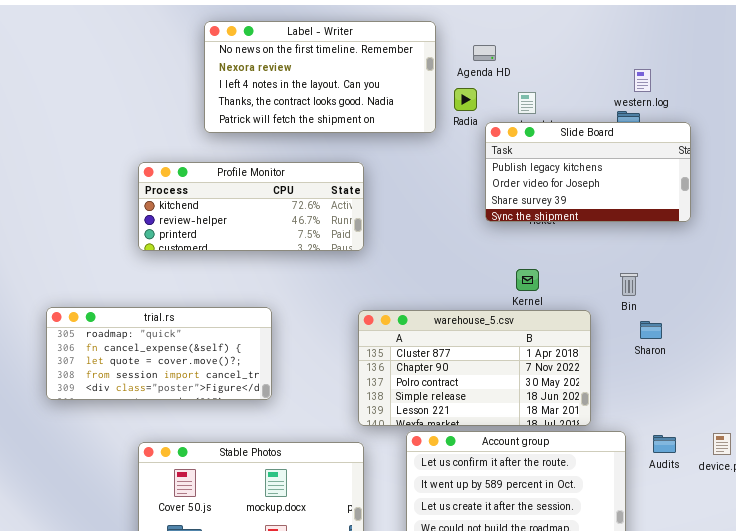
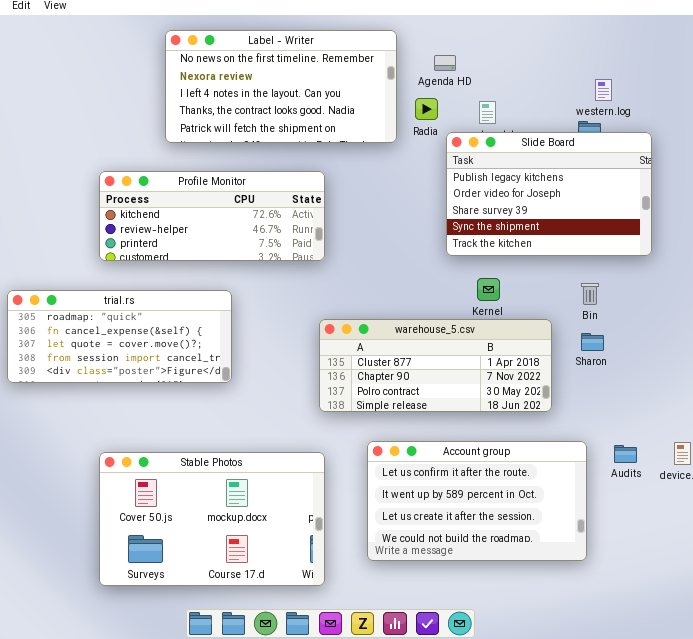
Slide Board: [485,122,691,222] -> [446,132,652,256], resized
trial.rs: [46,307,272,400] -> [7,290,232,383], moved
warehouse_5.csv: [358,310,591,426] -> [319,319,552,412], resized
Sharon: [640,321,662,339] -> [581,333,604,351], moved

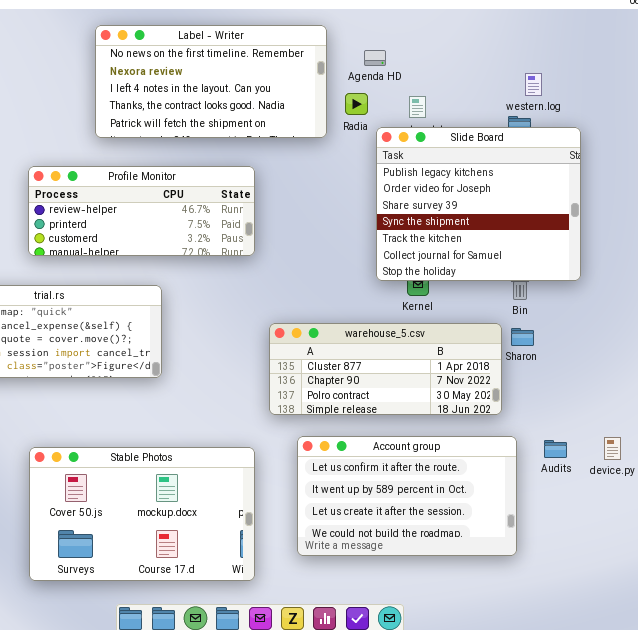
Slide Board: [446,132,652,256] -> [376,127,581,281], resized
Profile Monitor: [99,171,325,261] -> [28,166,255,256], scrolled down 1 row
warehouse_5.csv: [319,319,552,412] -> [269,323,502,415], moved

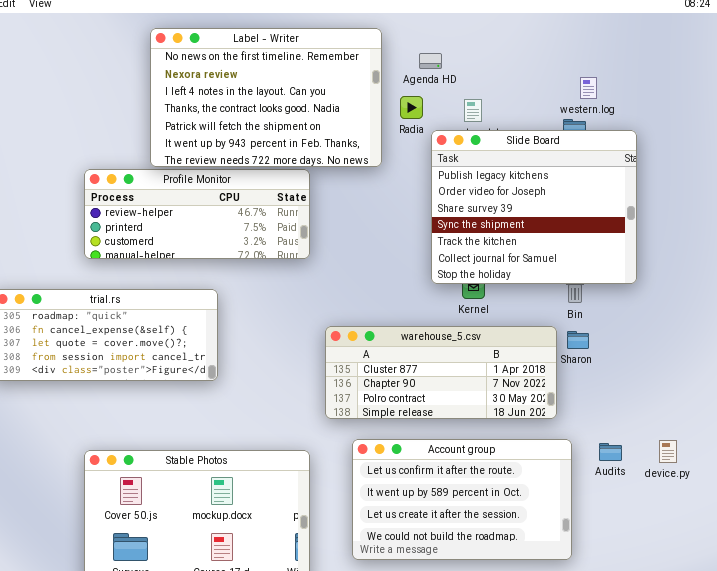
Label - Writer: [95,25,327,138] -> [150,28,382,167], resized

